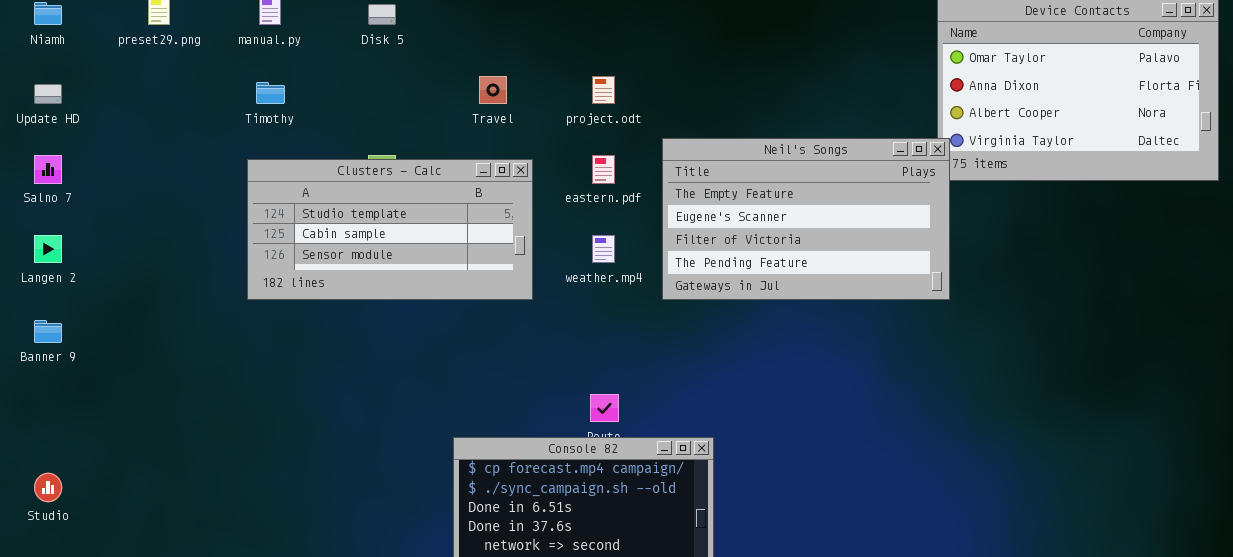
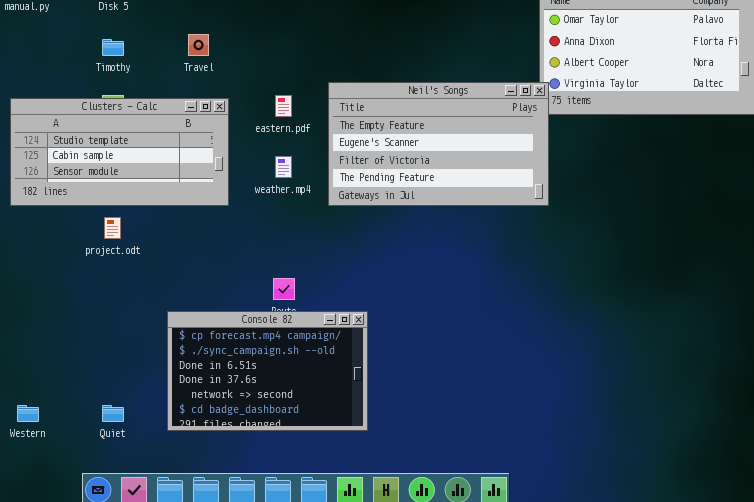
project.odt: [592,76,615,104] -> [104,217,121,239], moved
Timothy: [256,82,285,104] -> [102,39,124,56], moved

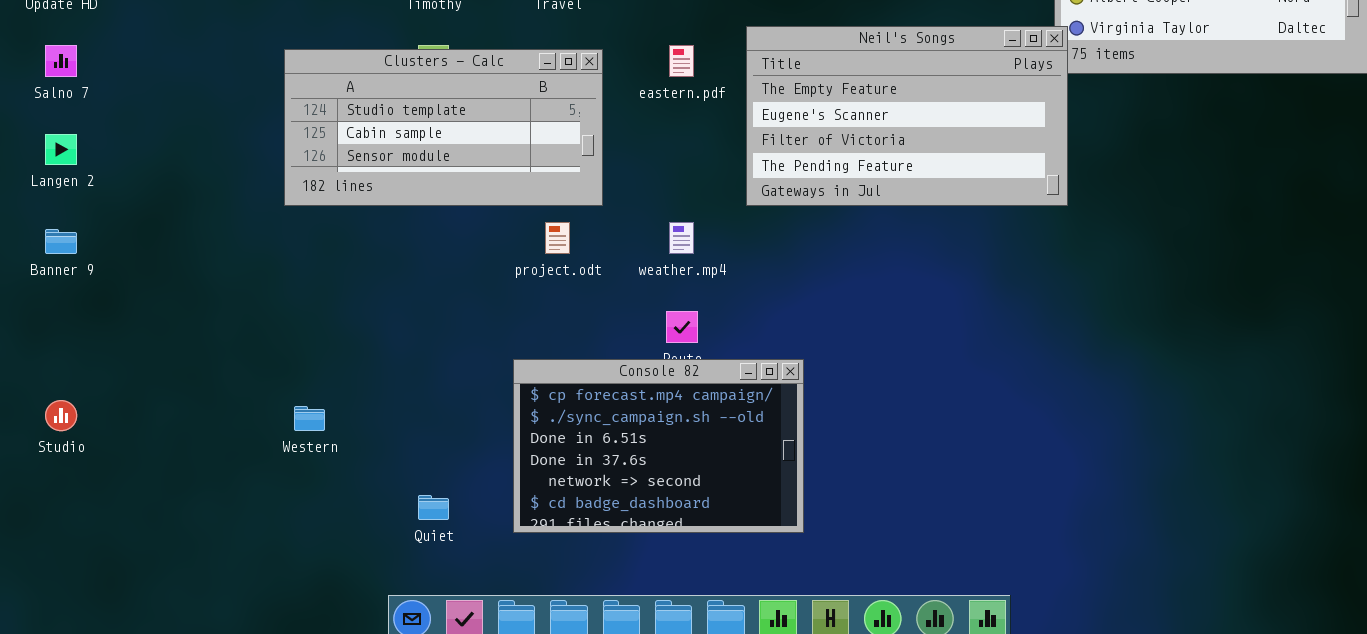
weather.mp4: [275,156,292,178] -> [669,222,694,254], moved
project.odt: [104,217,121,239] -> [545,222,570,254], moved
Western: [17,405,39,422] -> [294,406,325,431], moved

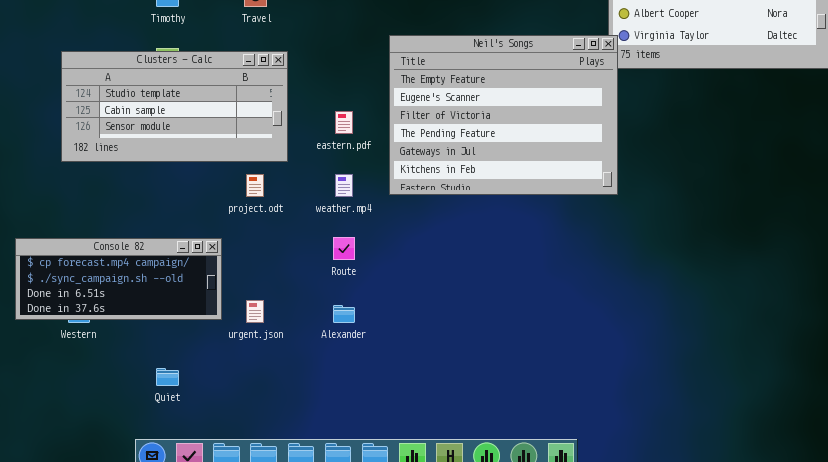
Neil's Songs: [746,26,1068,206] -> [389,35,618,195], resized
eastern.pdf: [669,45,694,77] -> [335,111,353,134], moved
Console 82: [513,359,804,533] -> [15,238,222,320], moved, resized

